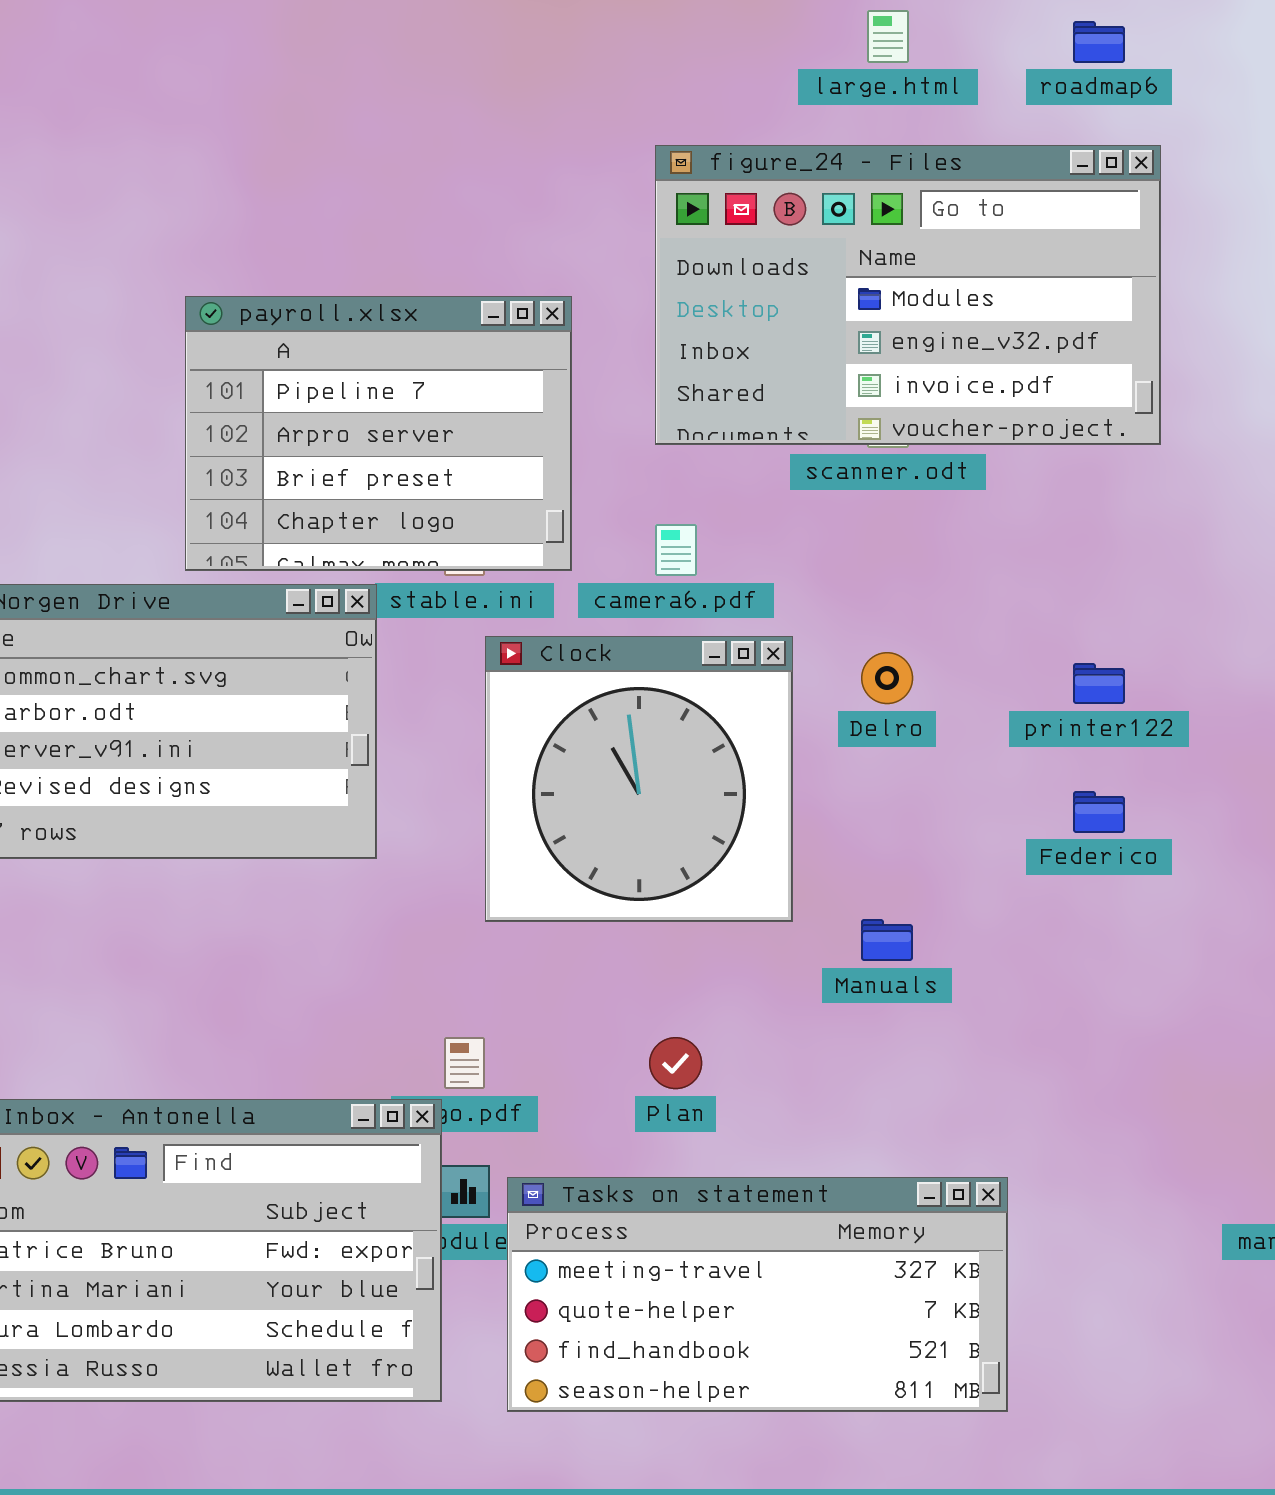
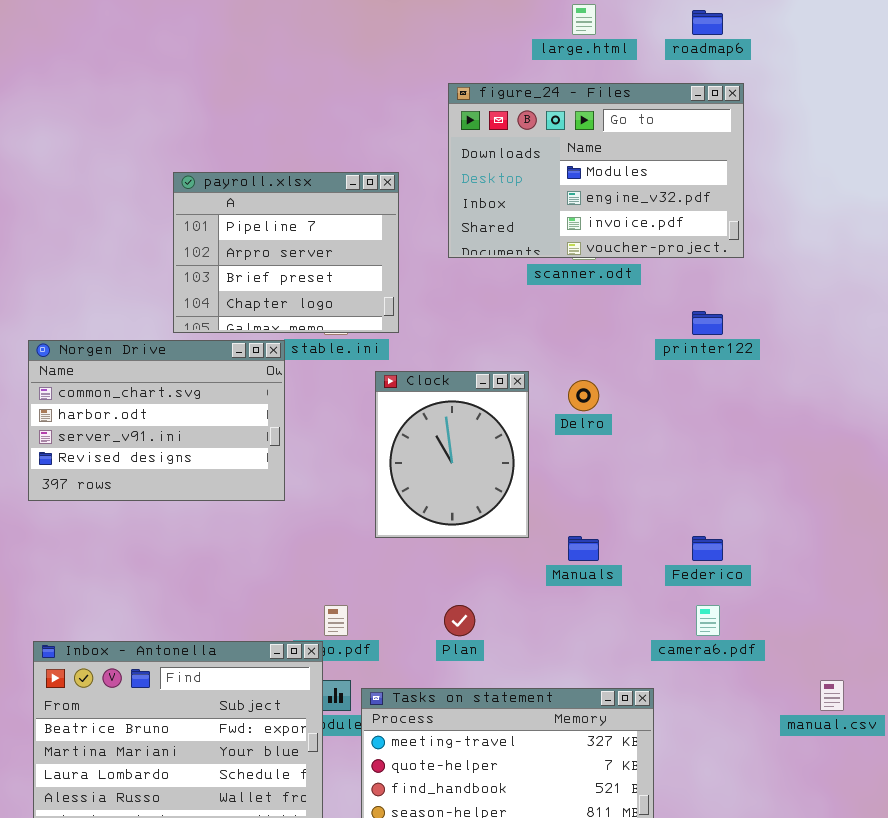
camera6.pdf: [655,524,697,576] -> [696,605,720,636], moved
Clock: [485,636,793,922] -> [375,371,529,538], resized
printer122: [1073,663,1125,704] -> [692,311,723,335], moved
Federico: [1073,791,1125,833] -> [692,536,723,561], moved

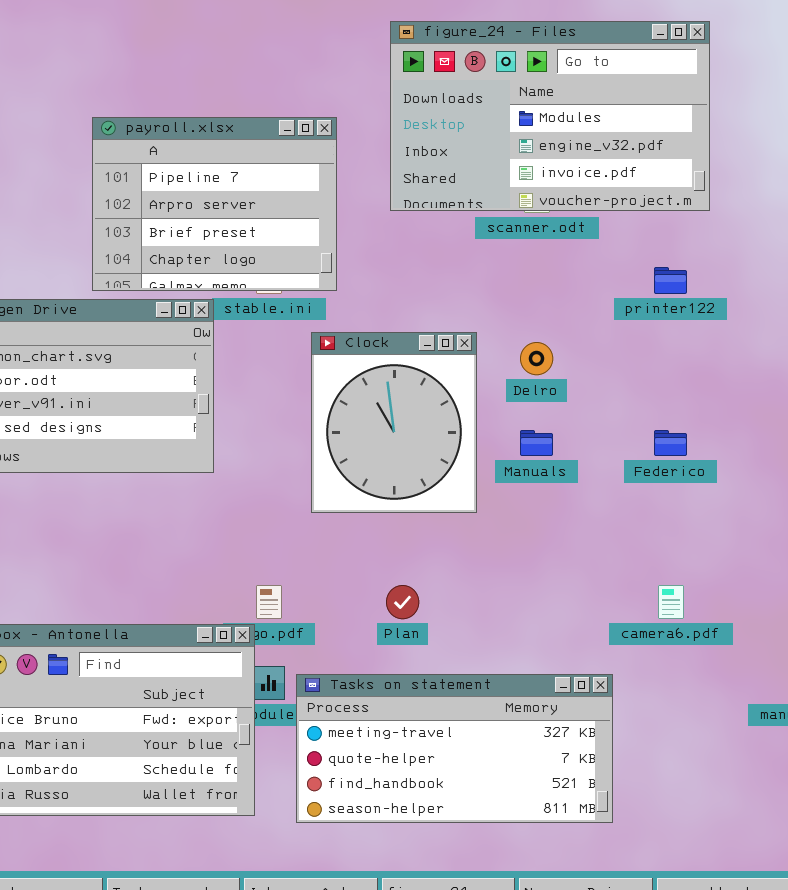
Manuals: [568,536,599,561] -> [520,430,553,456], moved
Federico: [692,536,723,561] -> [654,430,687,456], moved

